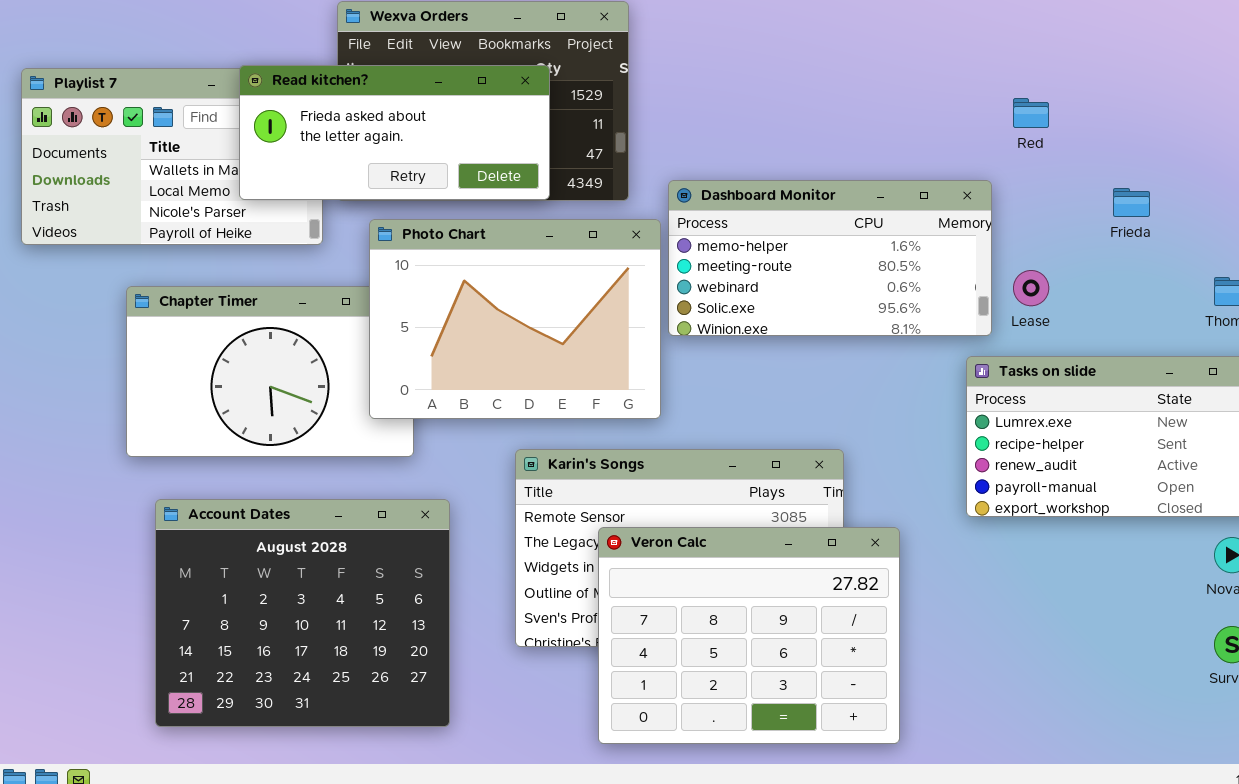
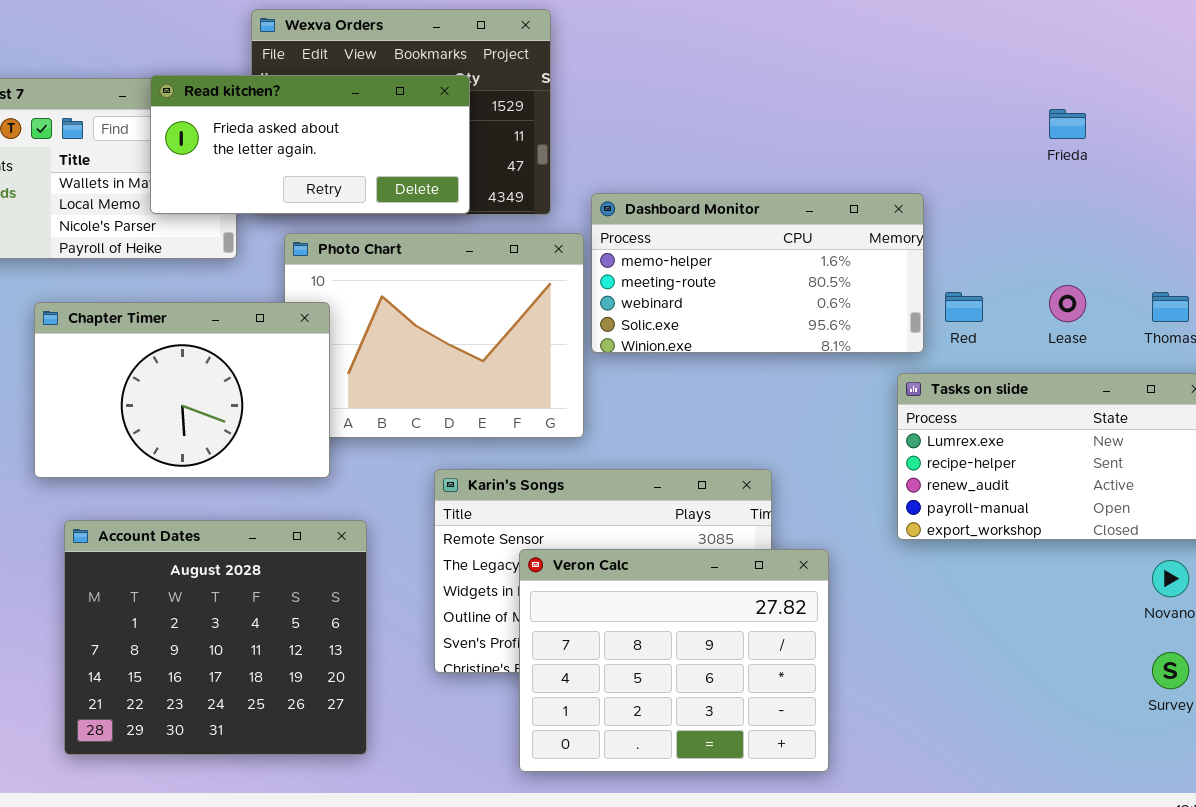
Red: [1013,98,1049,128] -> [945,292,983,322], moved
Frieda: [1113,188,1150,217] -> [1049,109,1086,139], moved
Lease: [1013,270,1049,306] -> [1049,285,1086,322], moved
Chapter Timer: [126,286,414,457] -> [34,302,330,478], raised

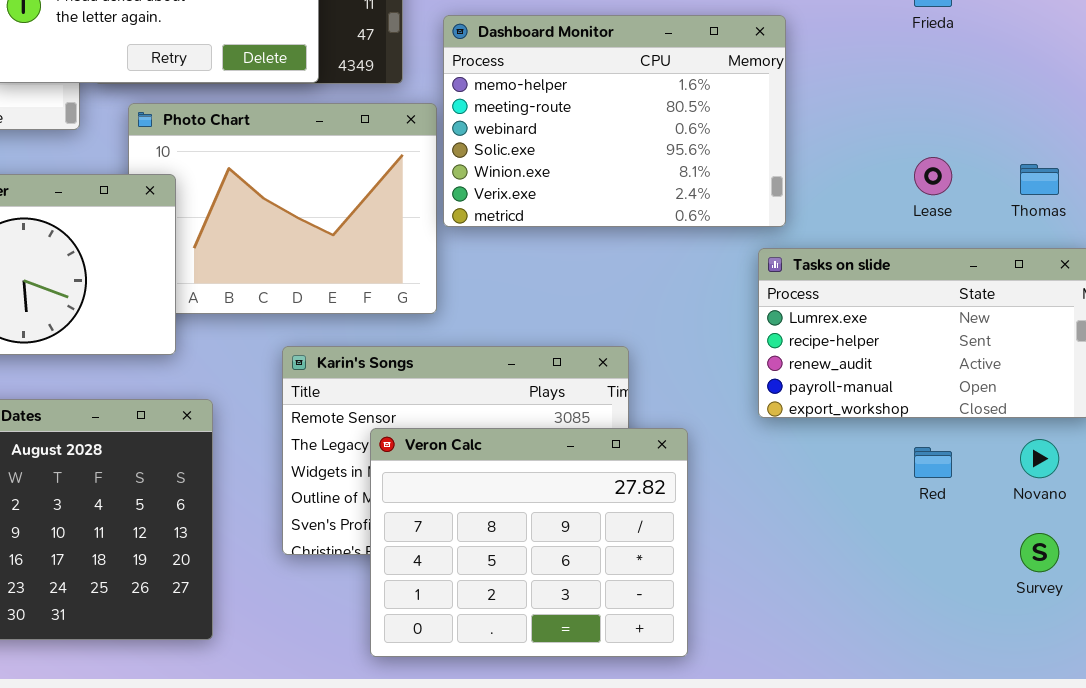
Dashboard Monitor: [591,193,924,353] -> [443,15,786,227], resized
Red: [945,292,983,322] -> [914,447,952,478], moved

